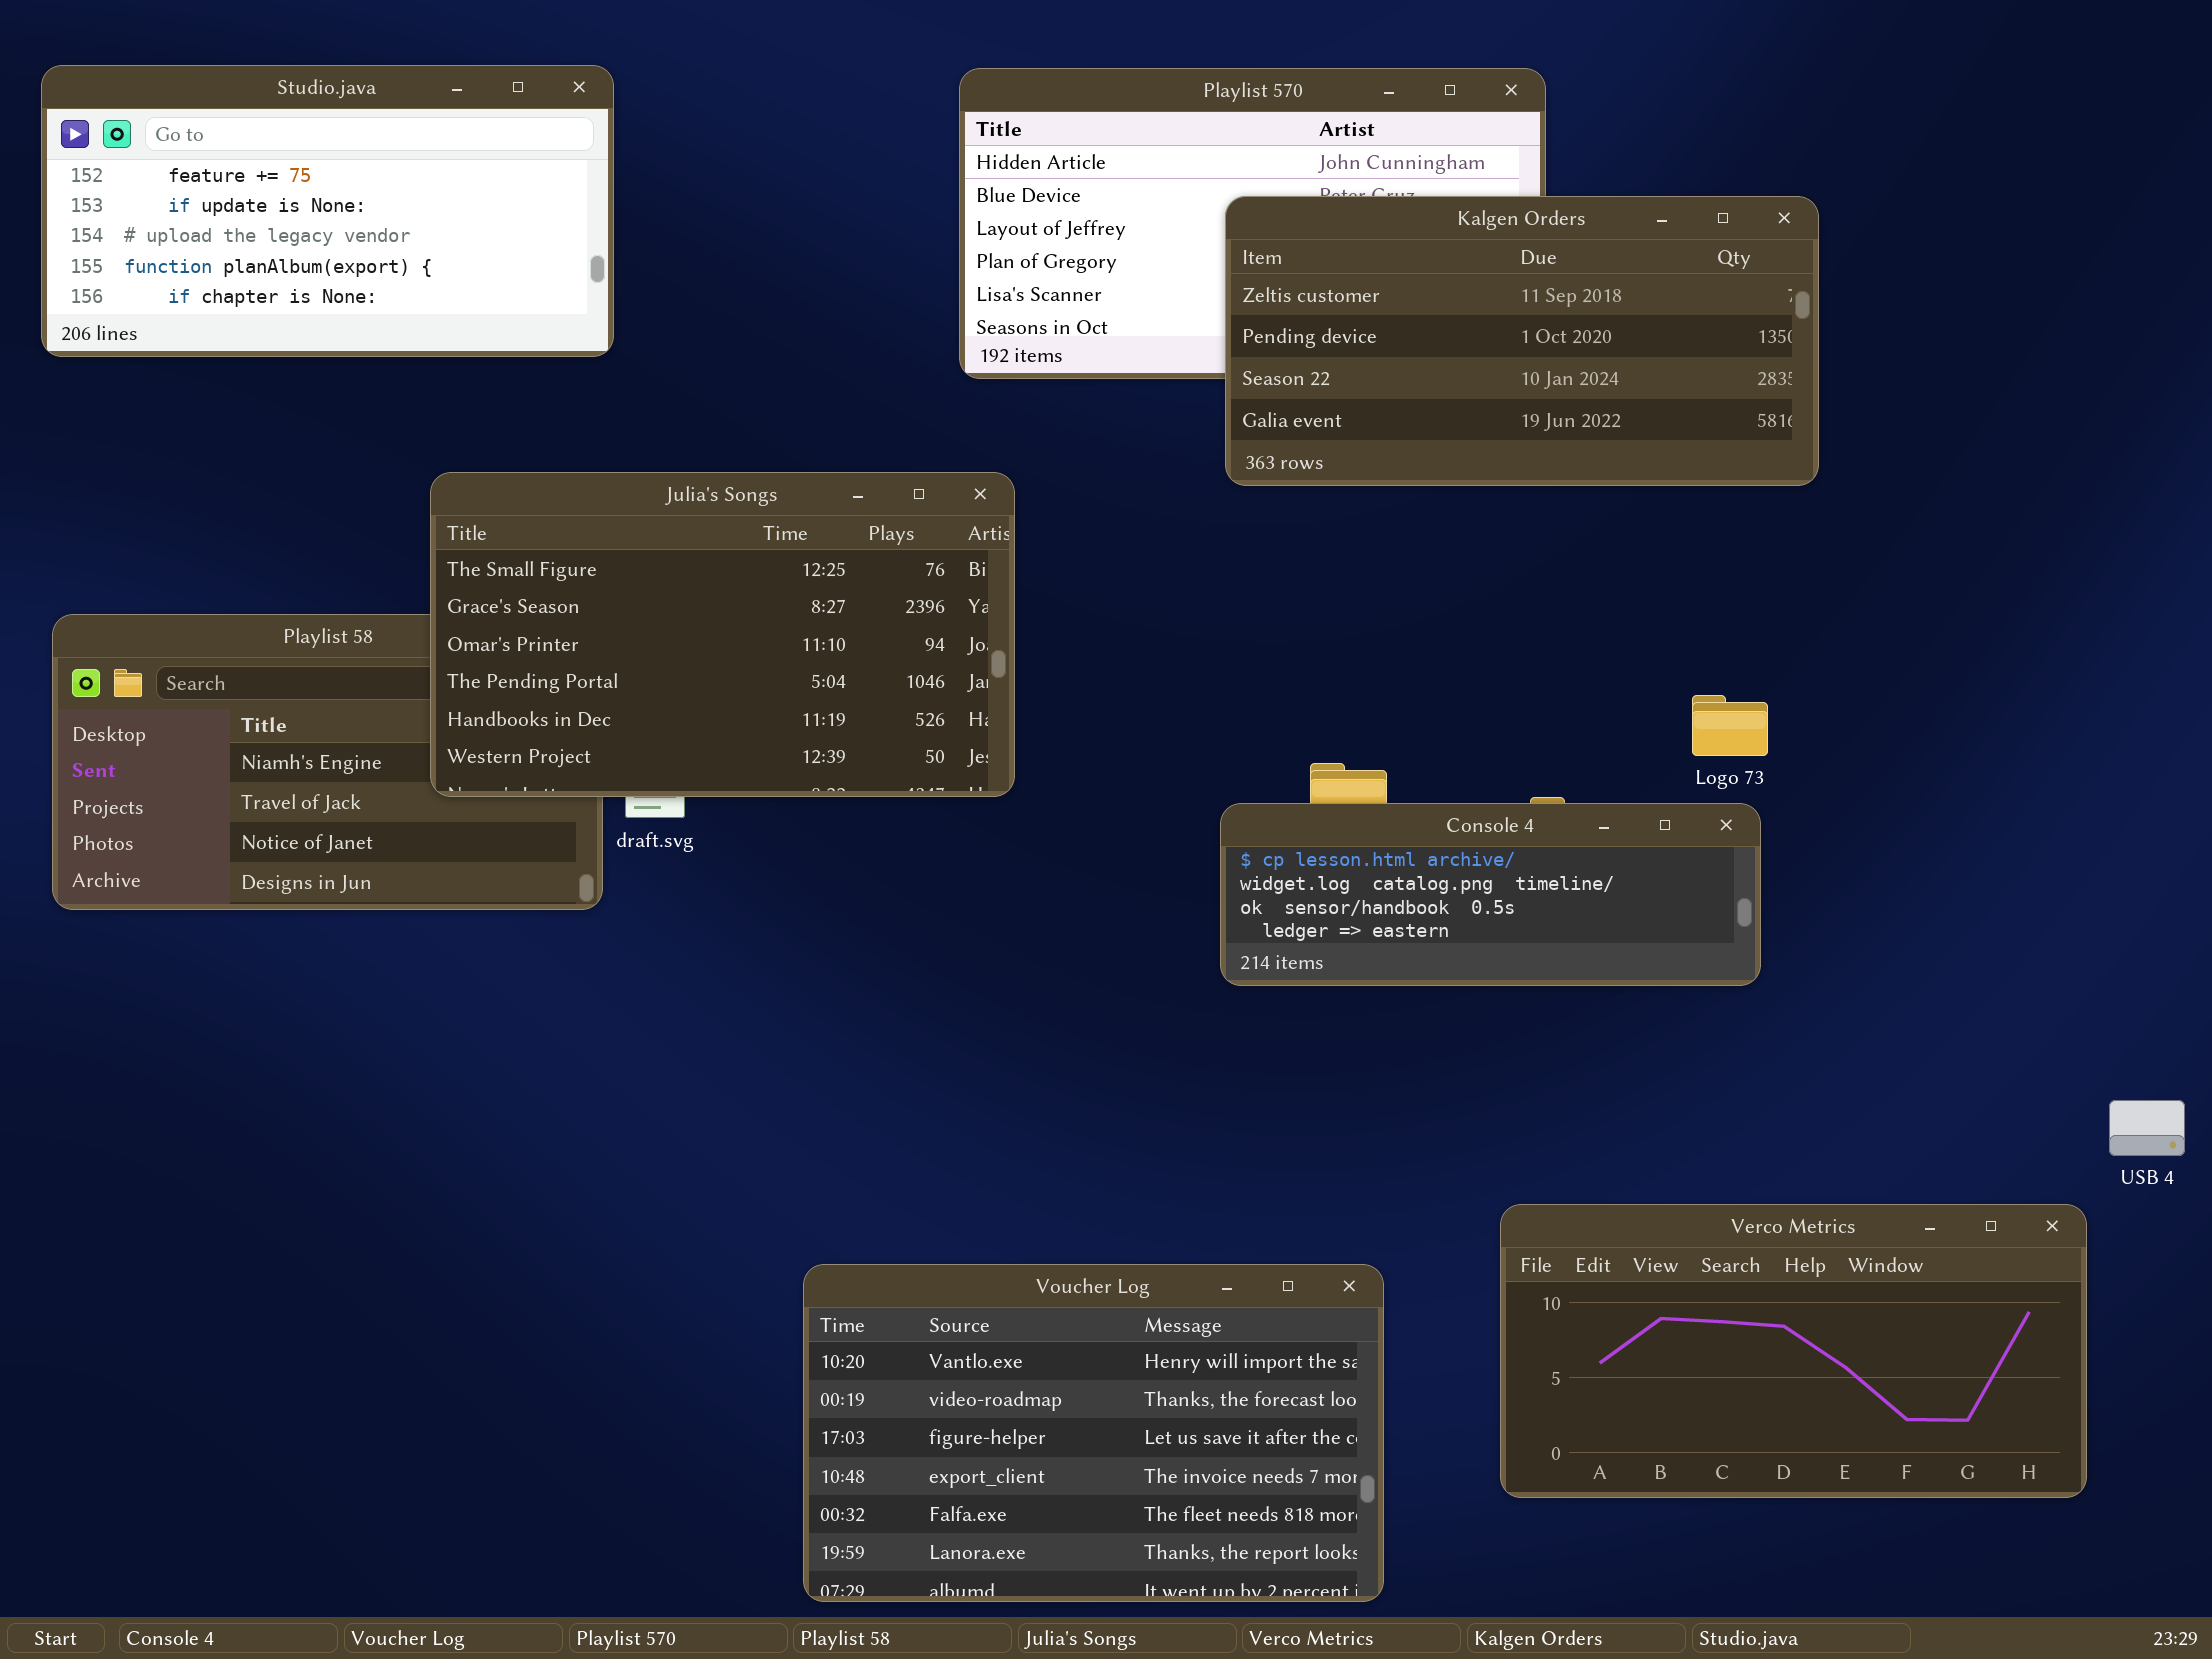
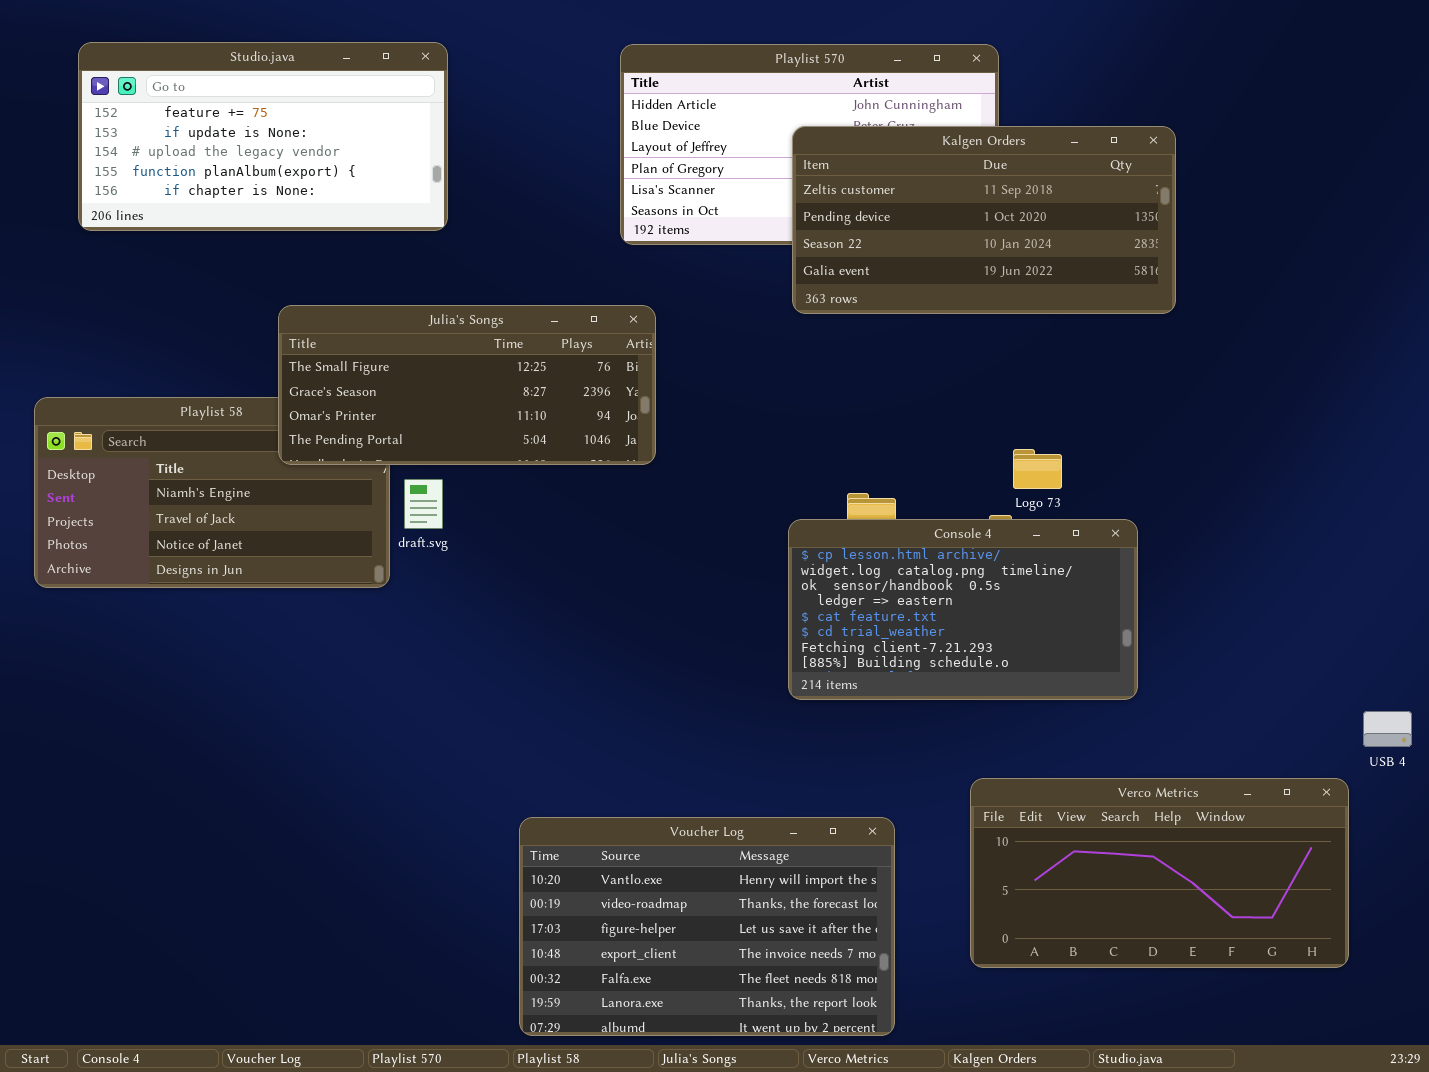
Studio.java: [41,65,614,357] -> [78,42,448,231], moved
Julia's Songs: [430,472,1015,797] -> [278,305,656,465], resized
Logo 73: [1692,695,1768,756] -> [1013,449,1062,489], moved
Console 4: [1220,803,1761,986] -> [788,519,1138,700], resized

